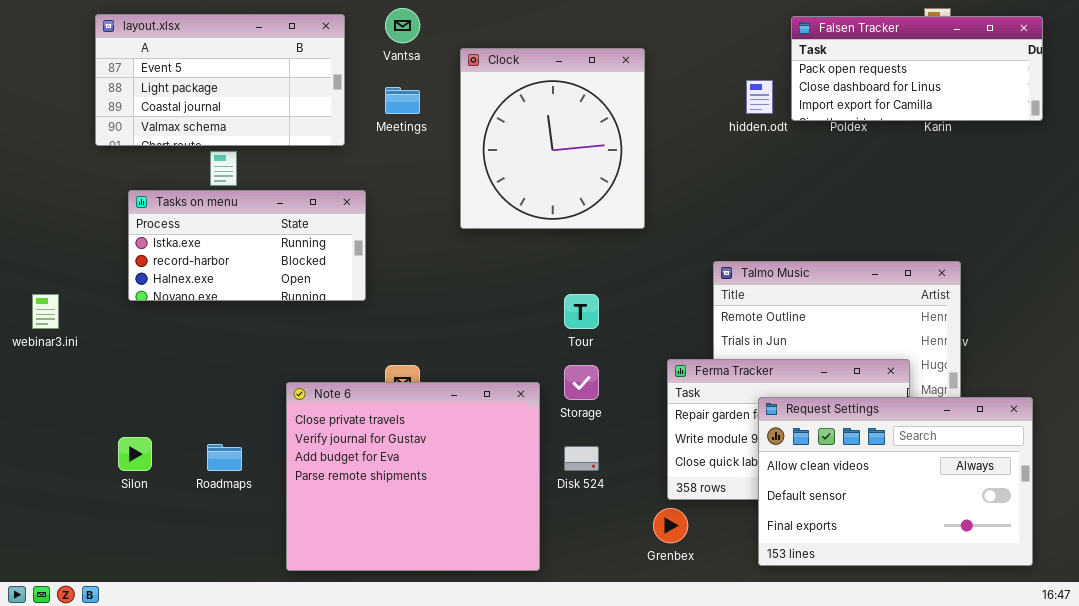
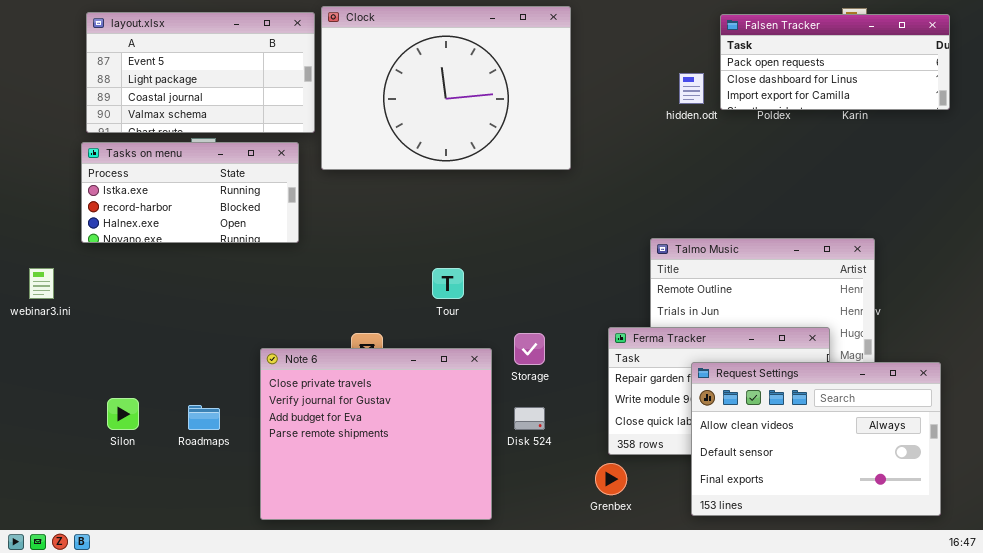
Clock: [460,48,645,229] -> [321,6,571,170], moved, resized
Tasks on menu: [128,190,366,301] -> [81,142,299,243], moved
Tour: [564,294,599,329] -> [432,268,464,299], moved

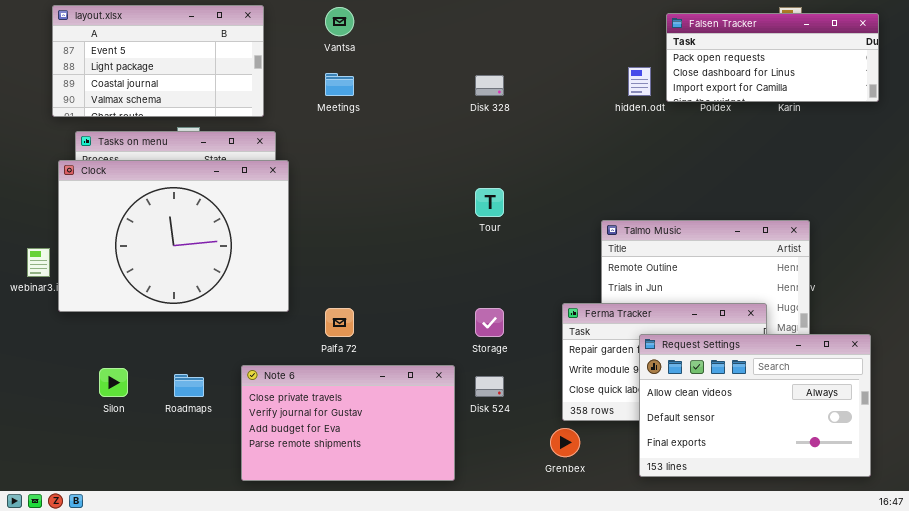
Clock: [321,6,571,170] -> [58,160,289,312], moved
layout.xlsx: [86,12,315,133] -> [52,5,264,117], moved
Tour: [432,268,464,299] -> [475,188,504,217], moved
Note 6: [260,348,492,520] -> [241,365,455,481], resized

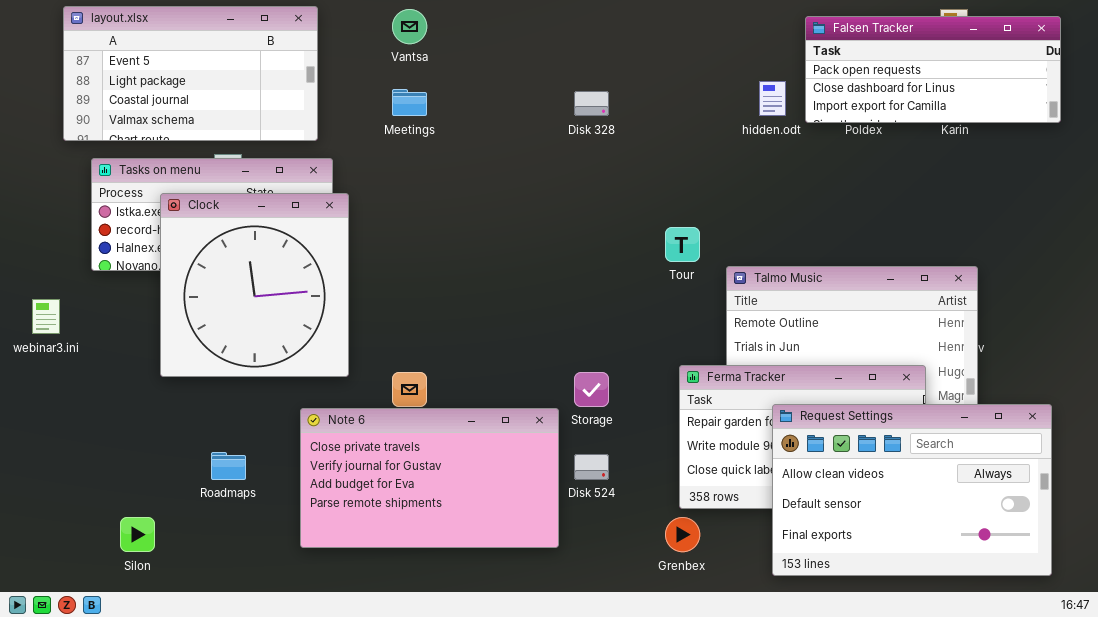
Clock: [58,160,289,312] -> [160,193,349,377], resized
Tour: [475,188,504,217] -> [665,227,700,262], moved
Note 6: [241,365,455,481] -> [300,408,559,548], moved
Silon: [99,368,128,397] -> [120,517,155,552], moved

